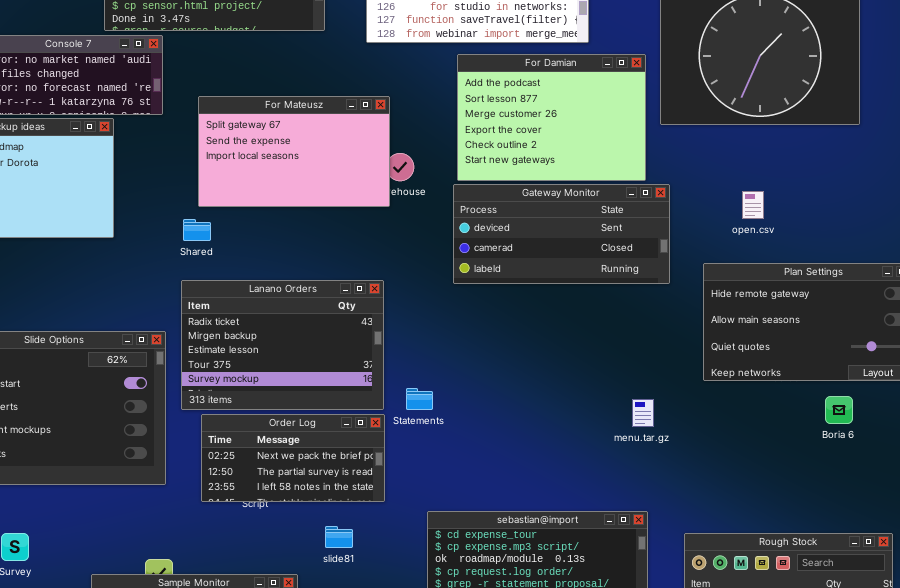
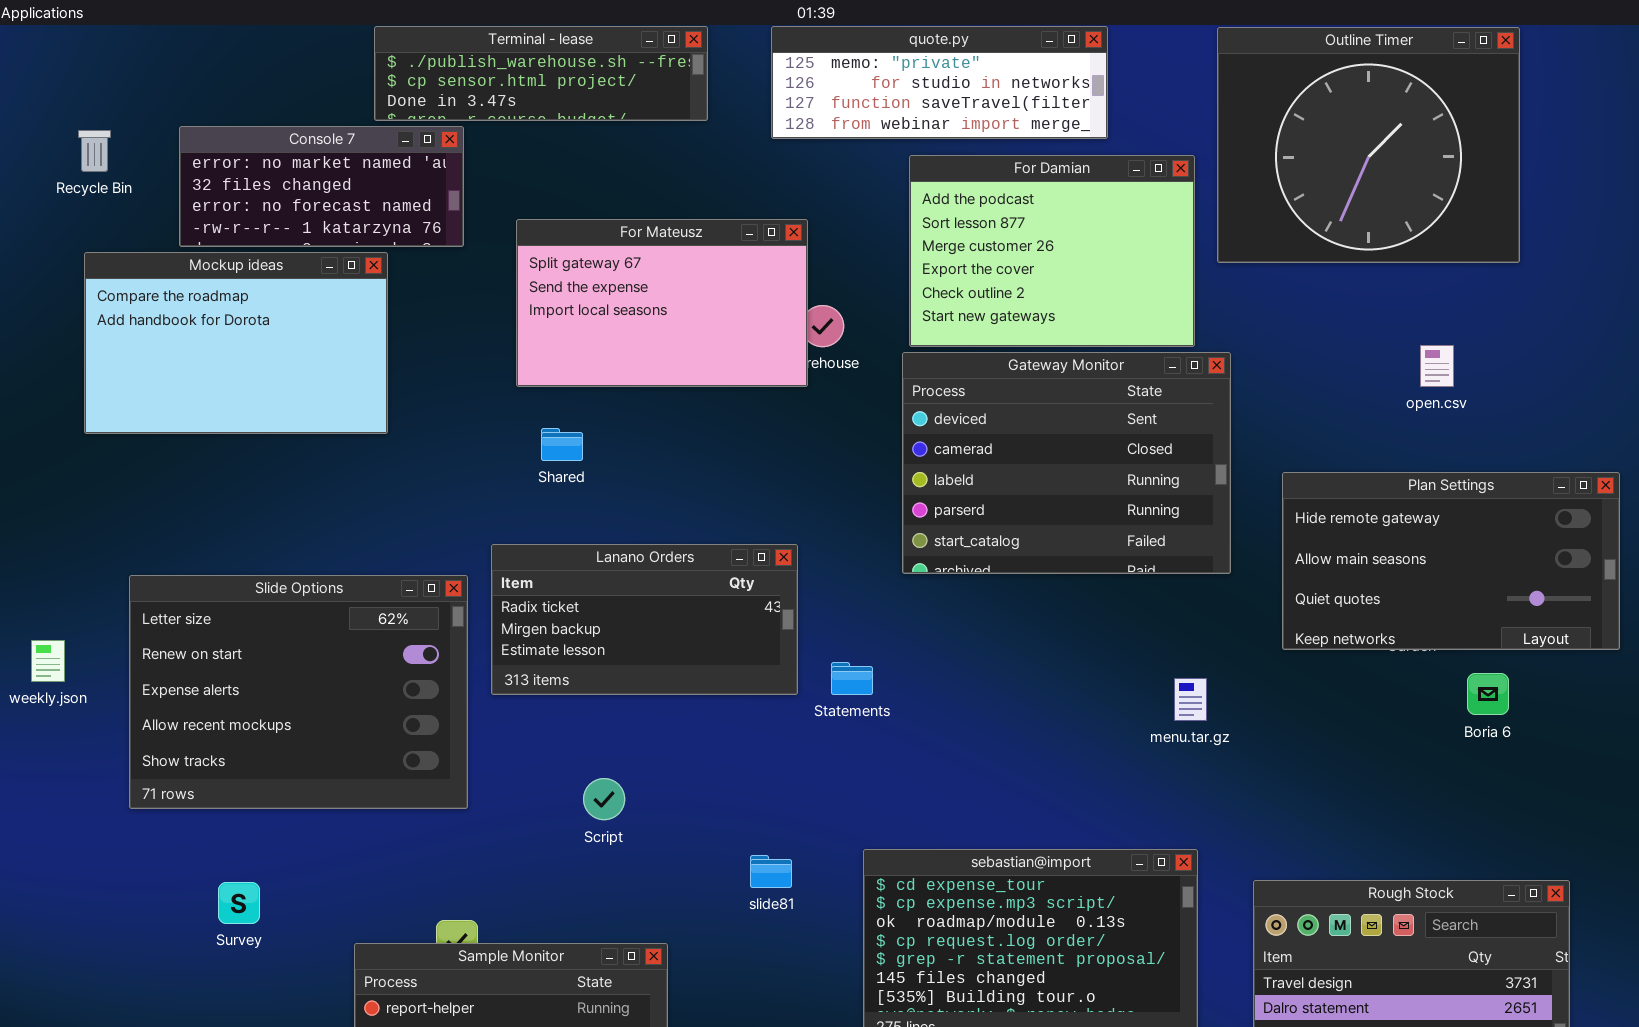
Gateway Monitor: [453,184,670,284] -> [902,352,1231,574], resized
open.csv: [742,191,764,219] -> [1420,345,1454,387], moved
Shared: [183,219,211,241] -> [541,428,583,461], moved
Lanano Orders: [181,280,384,410] -> [491,544,798,695], resized
Order Log: [201,414,385,502] -> none, closed
slide81: [325,526,353,548] -> [750,855,792,888], moved

